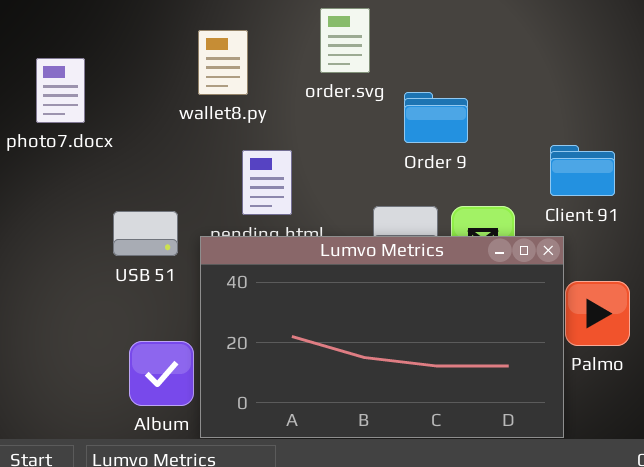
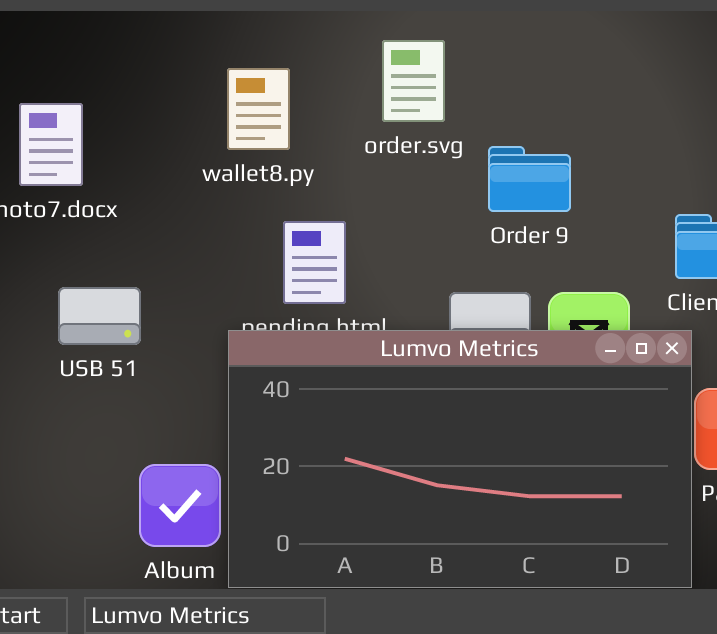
USB 51: [113,211,178,256] -> [58,287,141,345], moved

